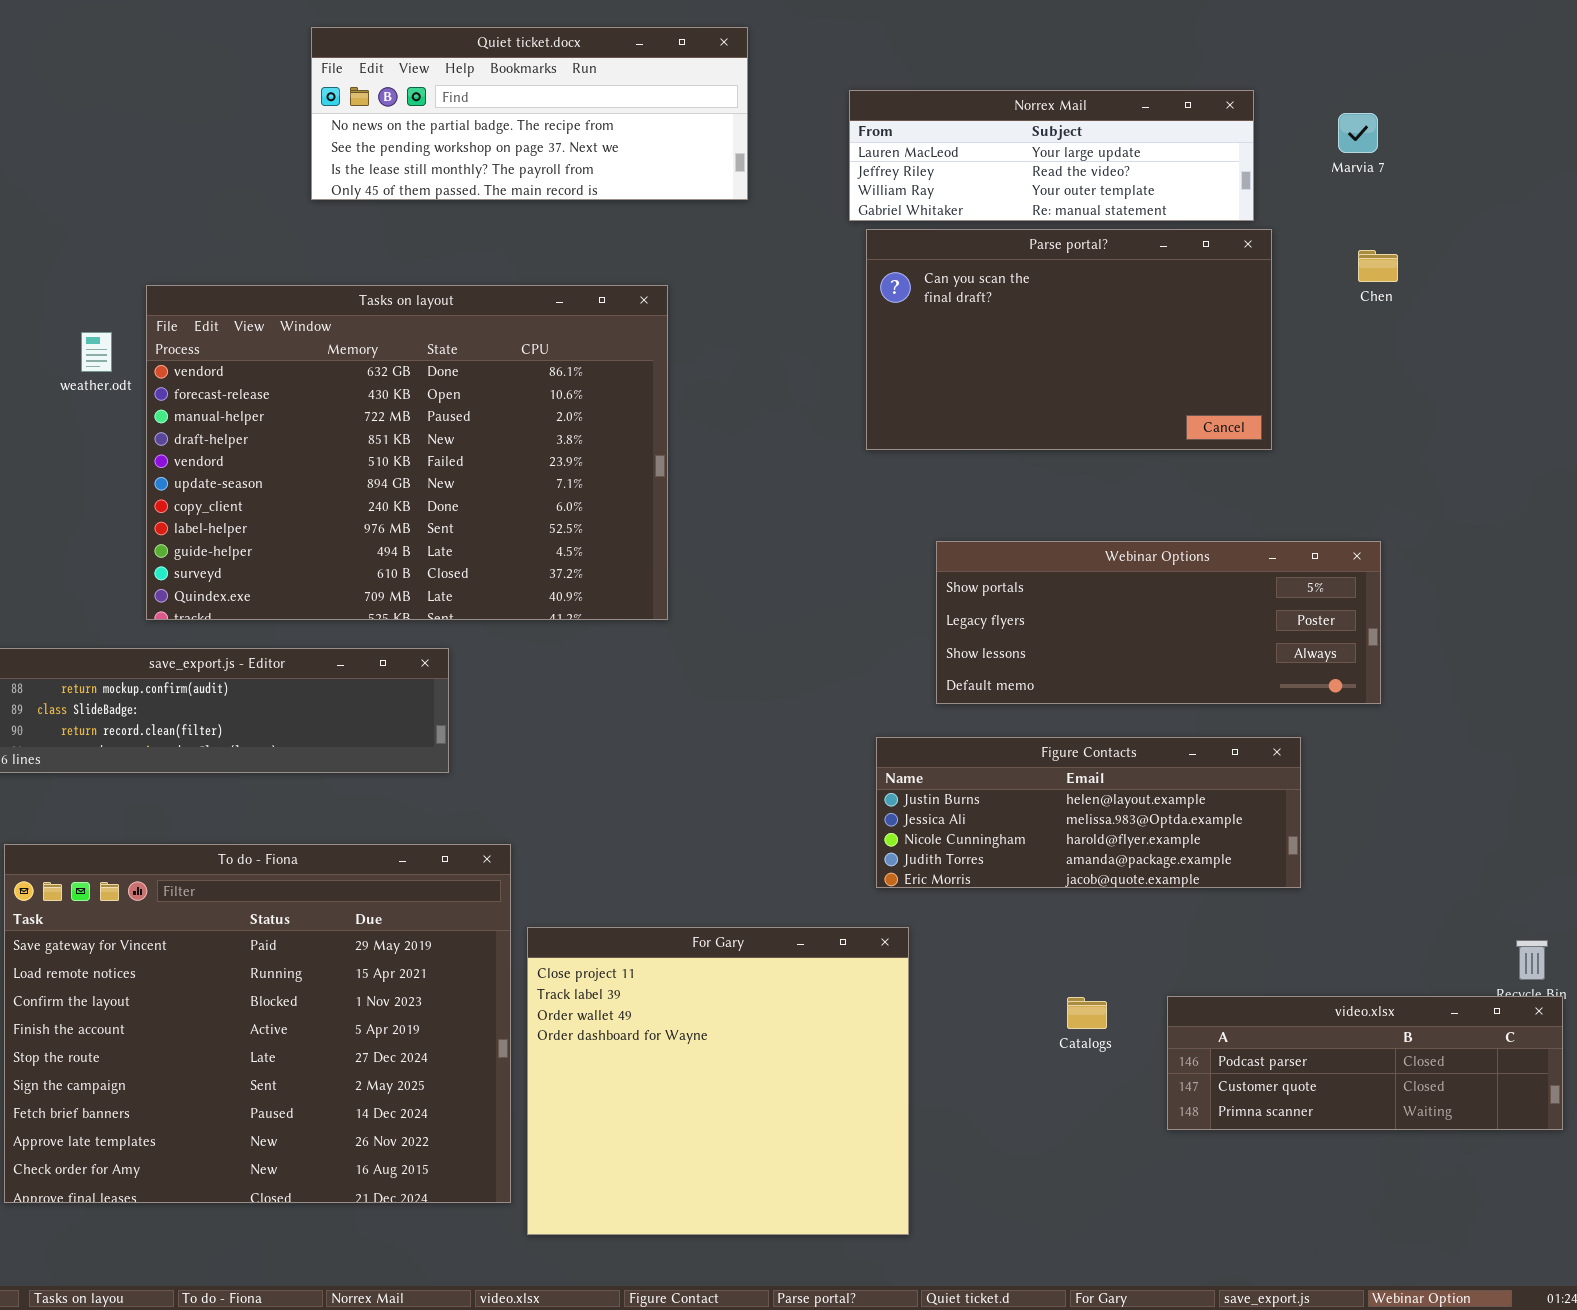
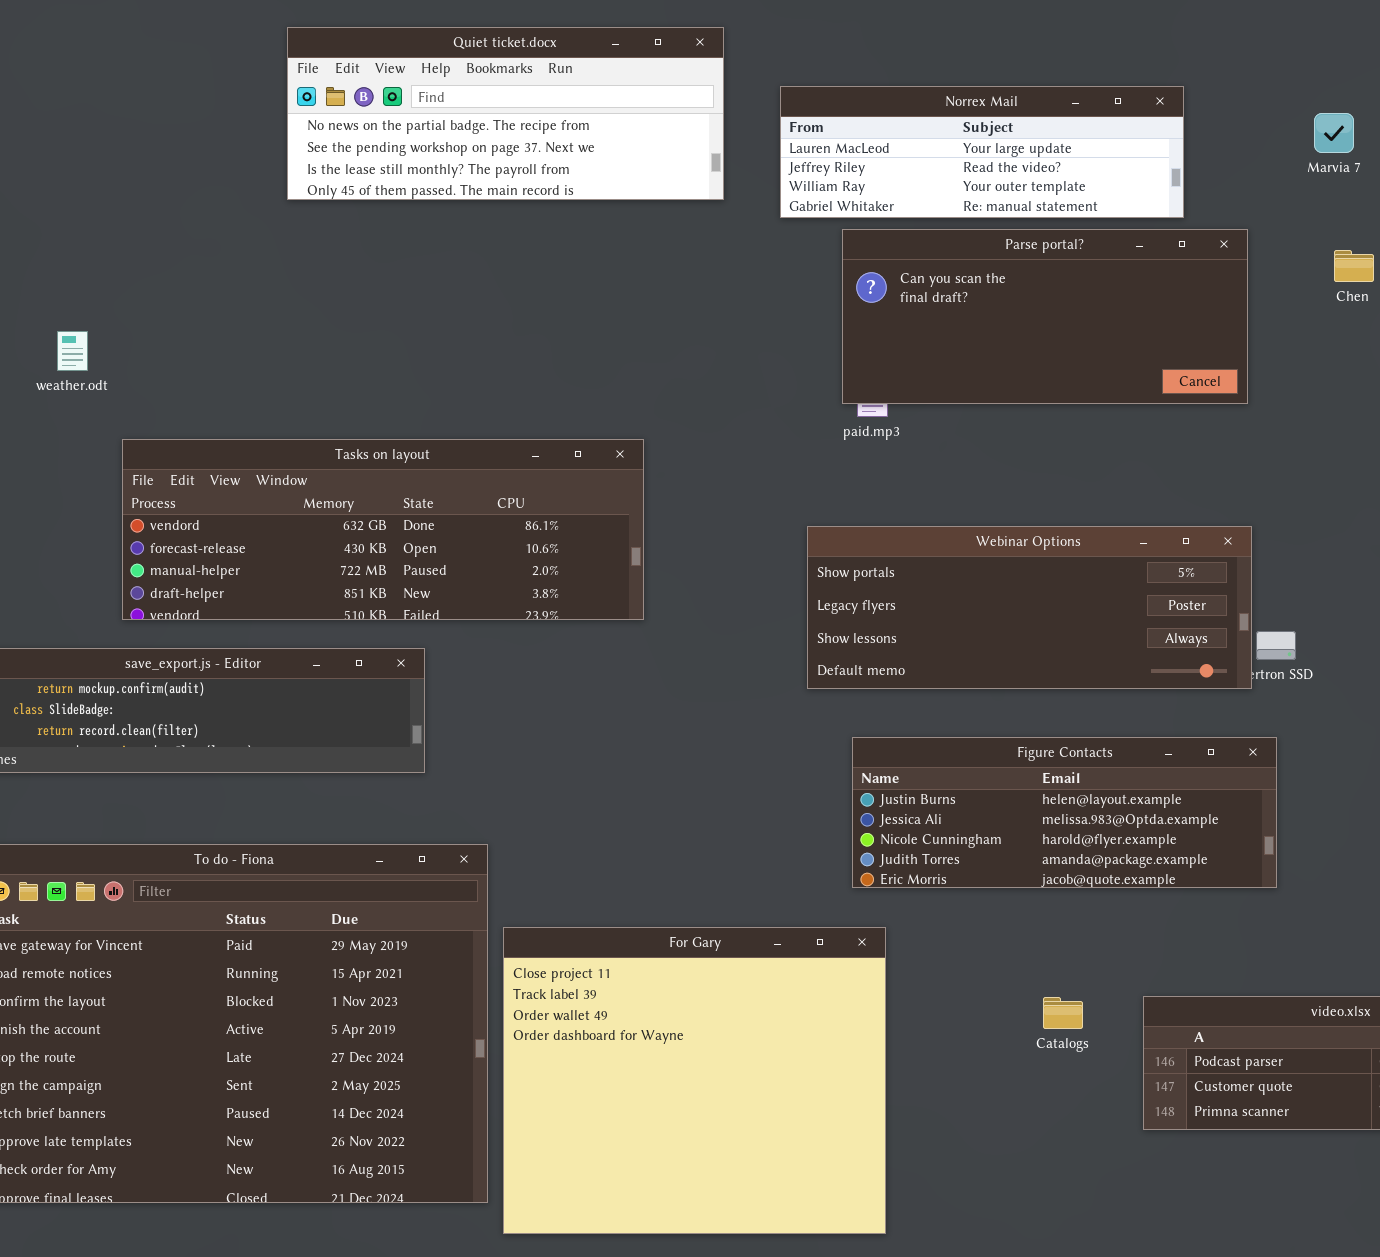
Norrex Mail: [849,90,1254,221] -> [780,86,1184,218], moved
Parse portal?: [866,229,1272,450] -> [842,229,1248,404], resized
Tasks on layout: [146,285,668,620] -> [122,439,644,620], resized
Webinar Options: [936,541,1381,704] -> [807,526,1252,689], moved

